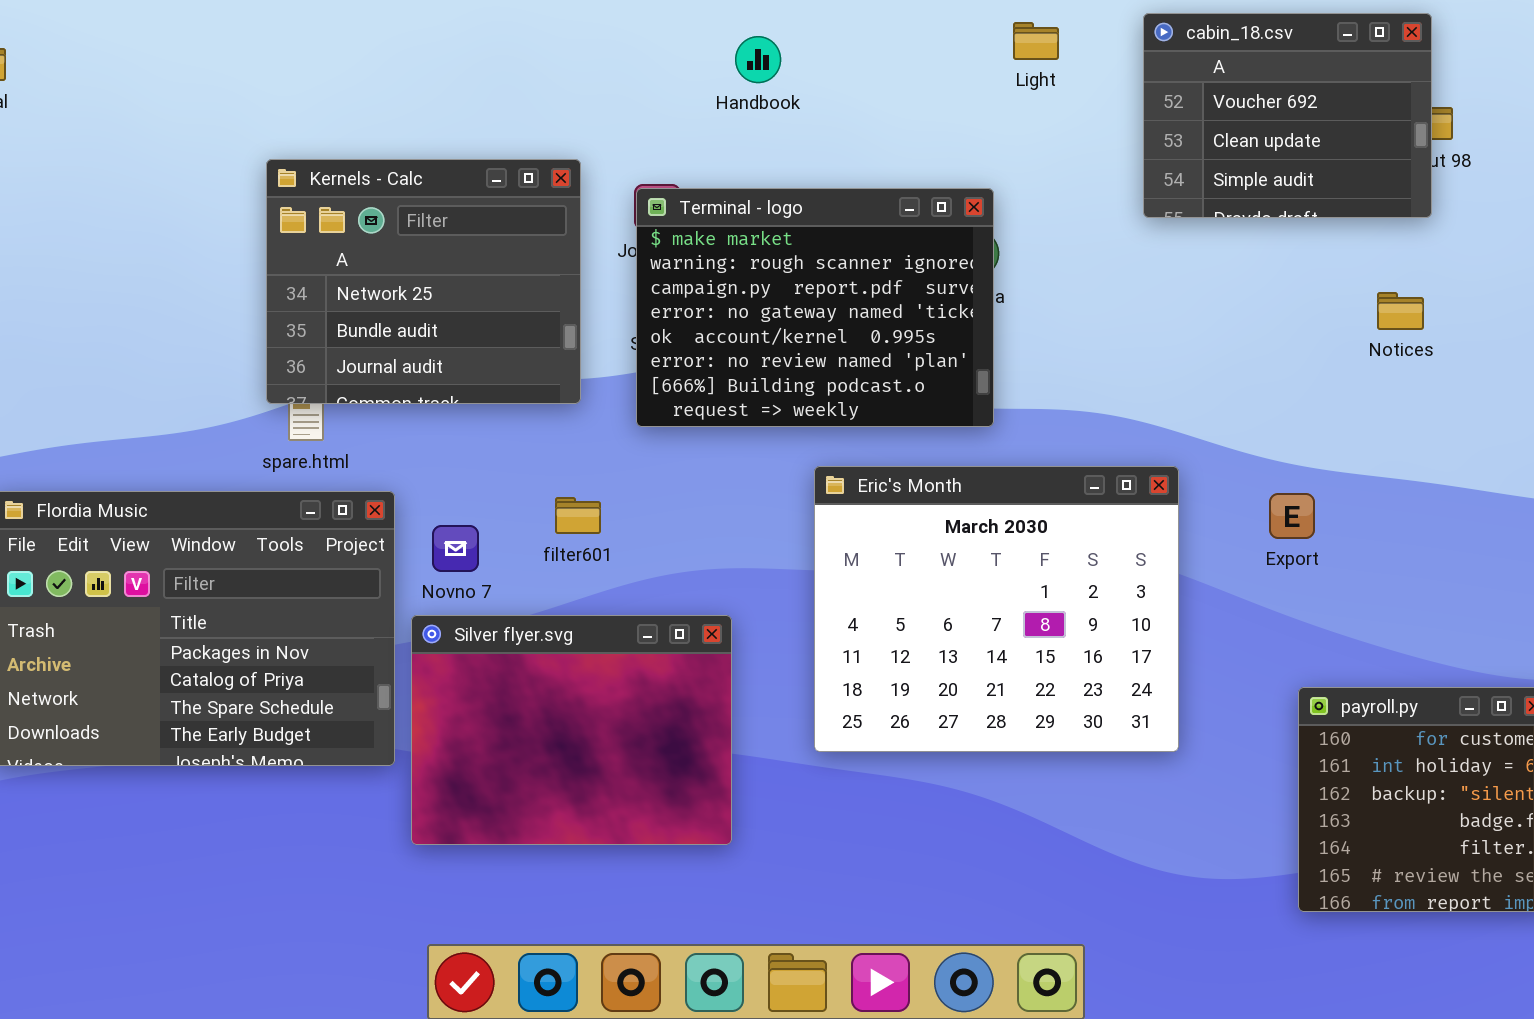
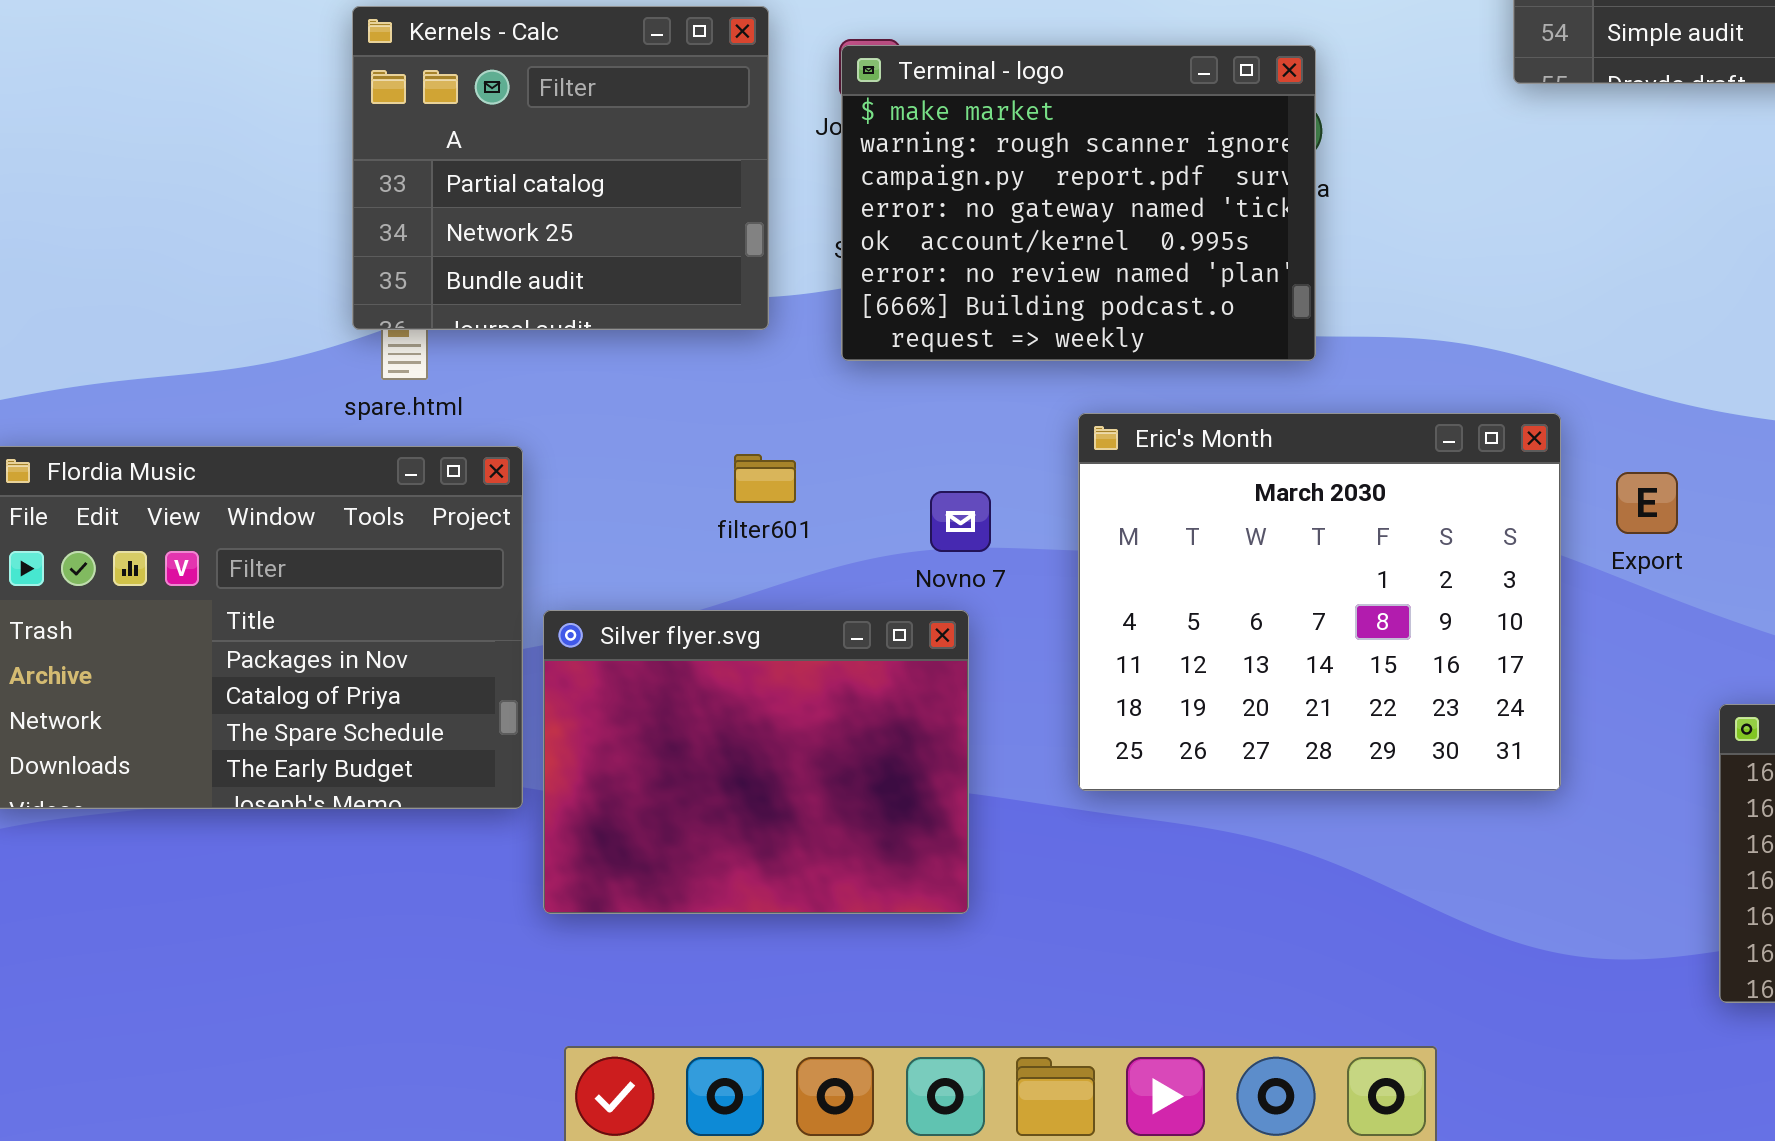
Kernels - Calc: [266,159,581,404] -> [352,6,769,330], scrolled up 1 row
Export: [1269,493,1315,539] -> [1616,472,1678,534], moved
Novno 7: [432,525,479,572] -> [930,491,991,552], moved

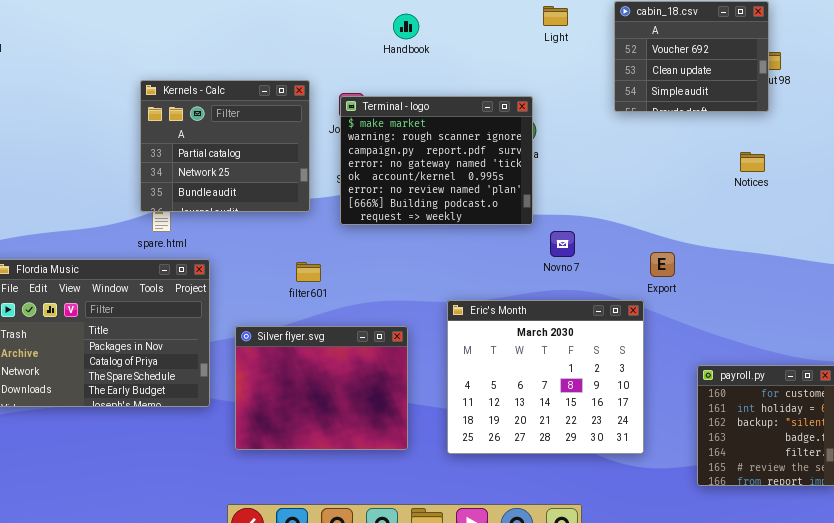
Eric's Month: [1078,413,1561,791] -> [447,300,644,454], moved
Export: [1616,472,1678,534] -> [650,252,675,277], moved
Novno 7: [930,491,991,552] -> [550,231,575,257], moved
Silver flyer.svg: [543,610,969,914] -> [235,326,408,450], moved

